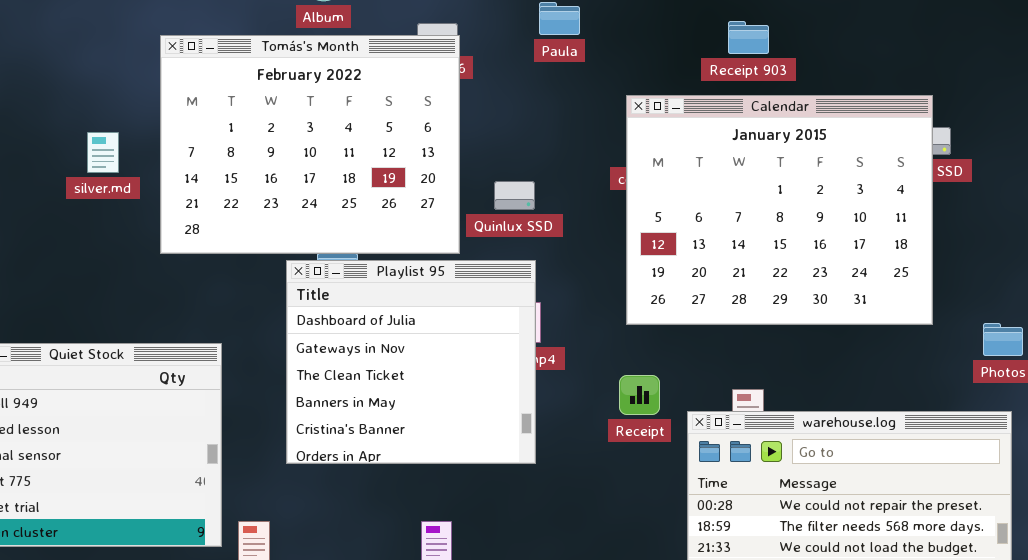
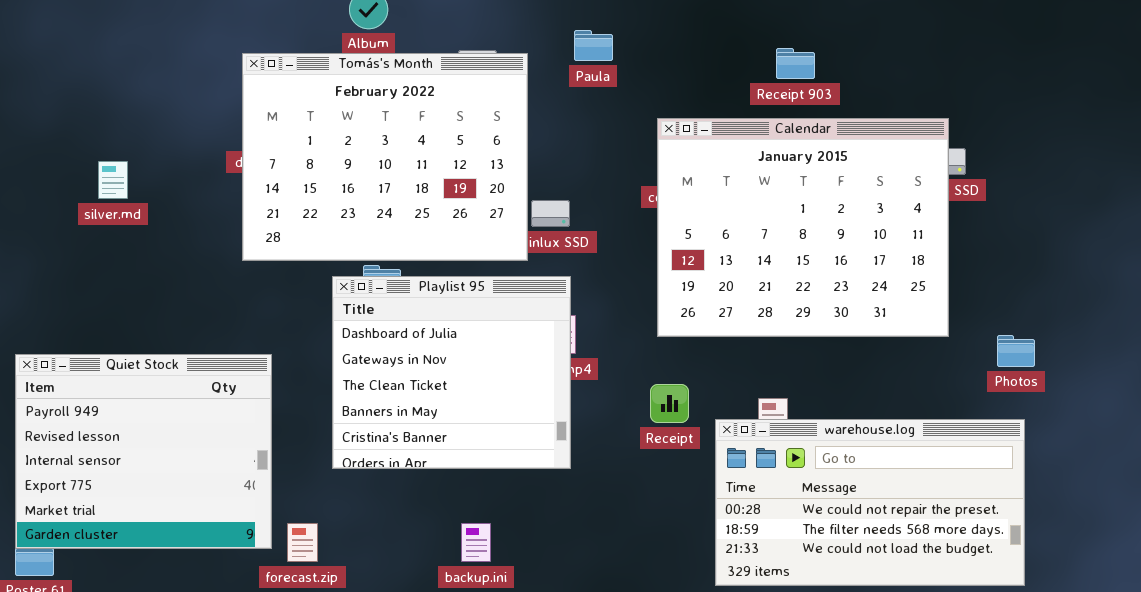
Receipt 903: [728,21,769,54] -> [776,48,815,79], moved
Tomás's Month: [160,35,460,254] -> [242,53,528,261], moved
silver.md: [87,132,119,173] -> [98,161,128,199], moved

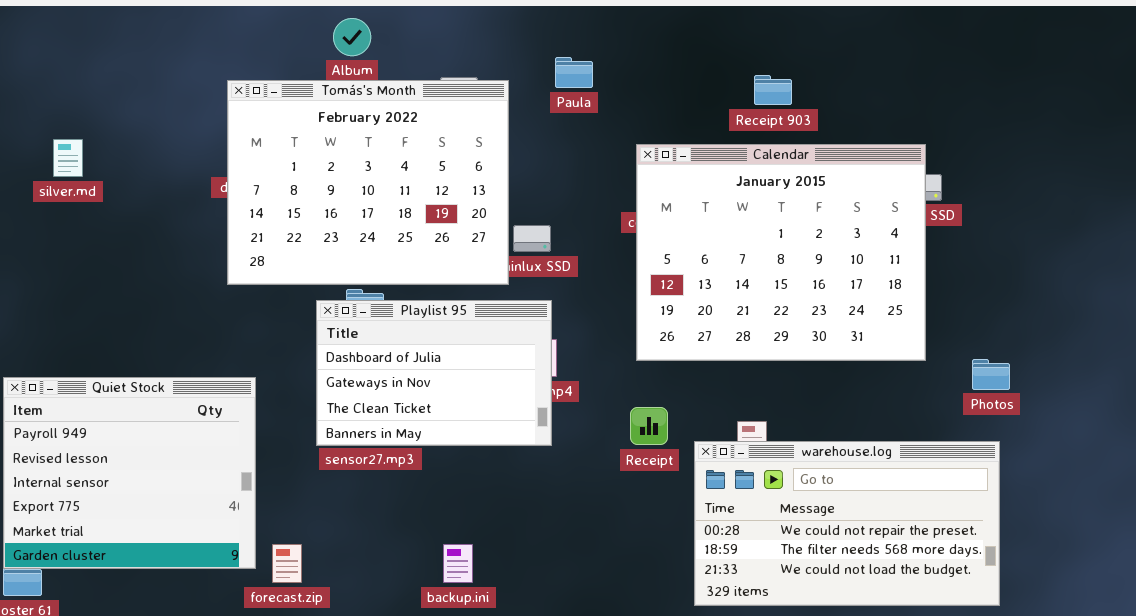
silver.md: [98,161,128,199] -> [53,139,83,177], moved
Playlist 95: [332,276,571,469] -> [316,300,552,446], resized

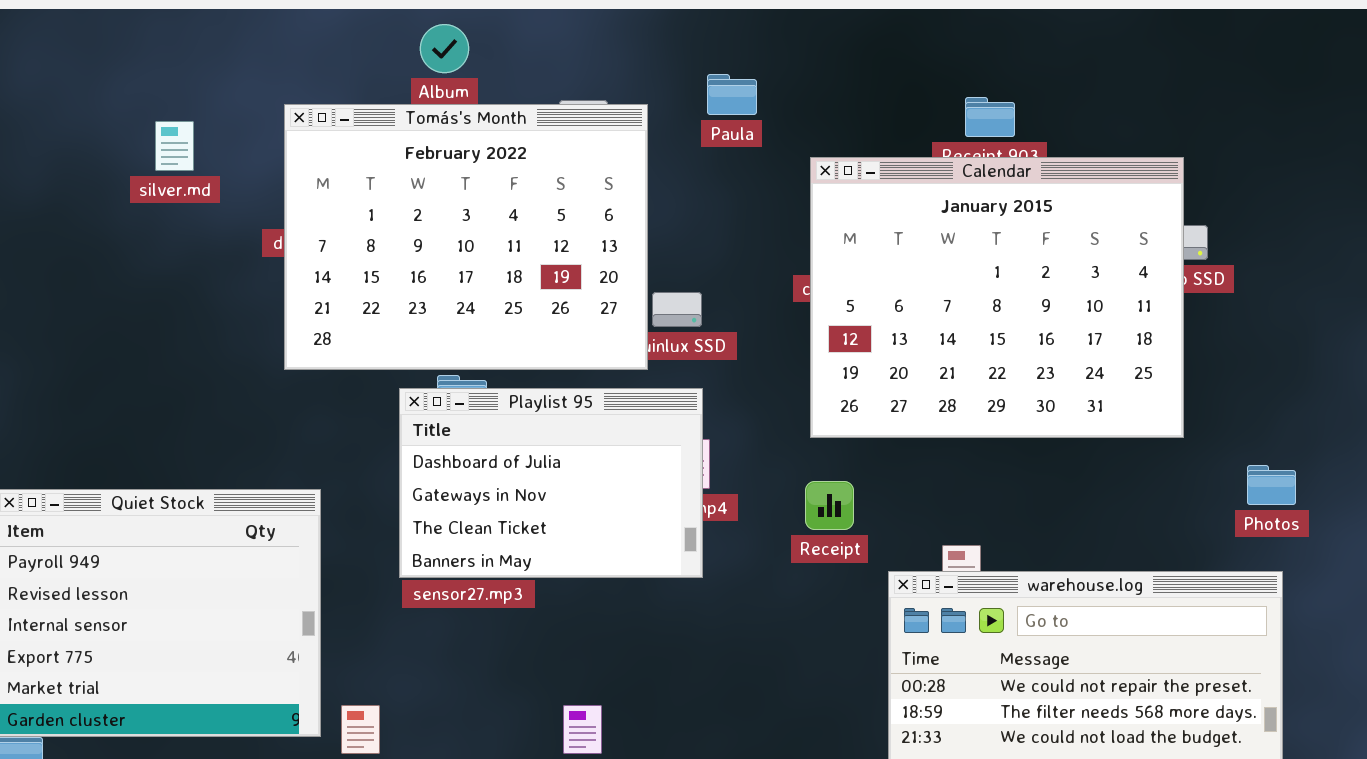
silver.md: [53,139,83,177] -> [155,121,194,171], moved
Calendar: [636,144,926,361] -> [810,157,1184,438], moved
Receipt: [630,407,668,445] -> [805,481,854,530], moved

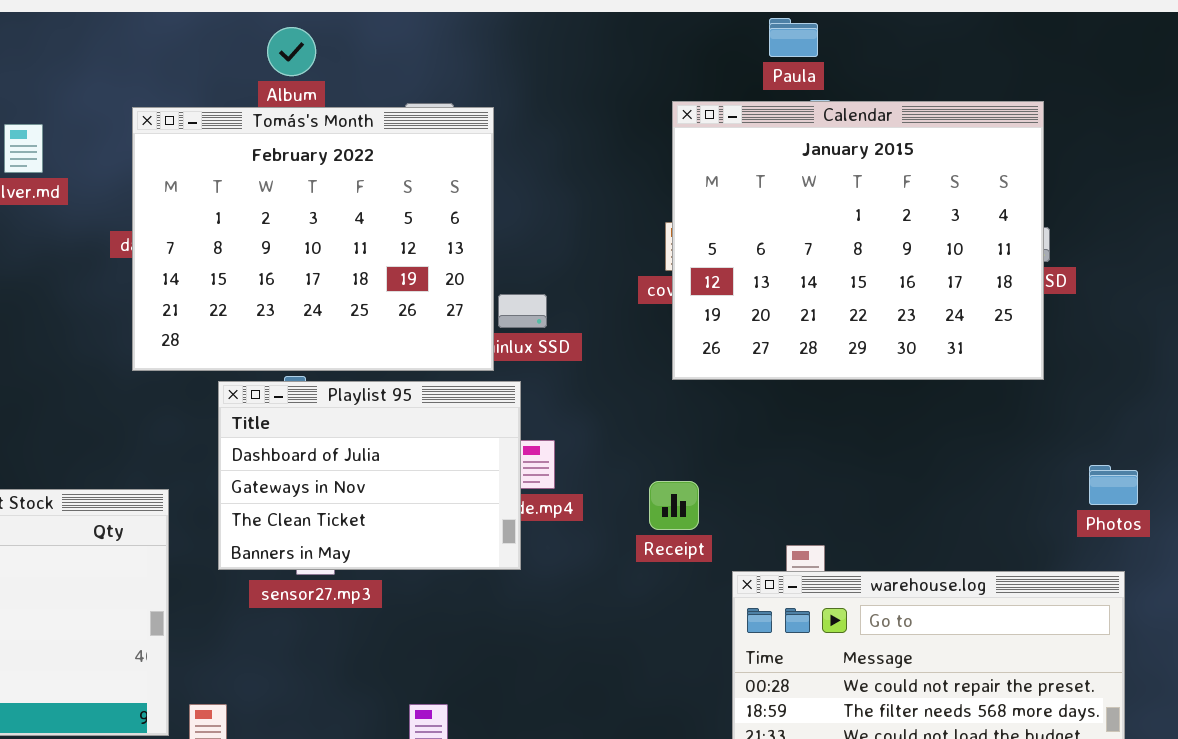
Paula: [707,74,757,115] -> [769,18,818,57], moved
Calendar: [810,157,1184,438] -> [672,101,1044,380], moved
Playlist 95: [399,388,703,578] -> [218,381,521,570], moved

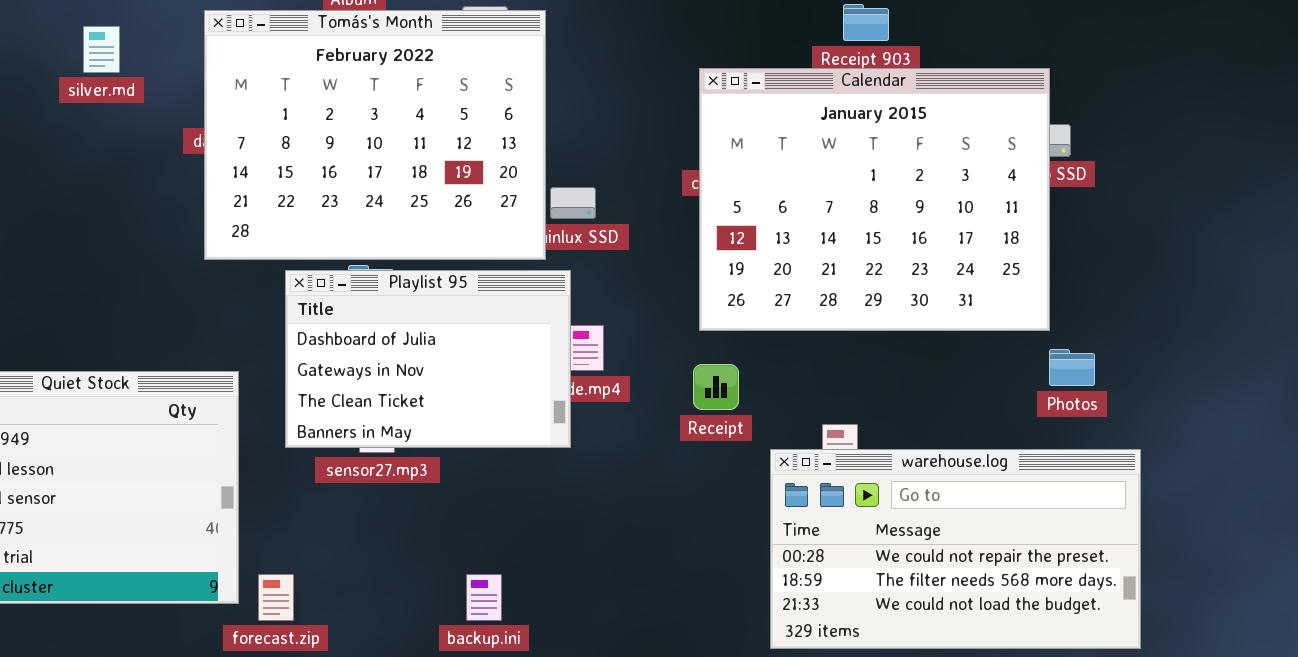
Calendar: [672,101,1044,380] -> [699,68,1050,331], moved
Photos: [1089,465,1138,505] -> [1049,349,1095,386], moved

